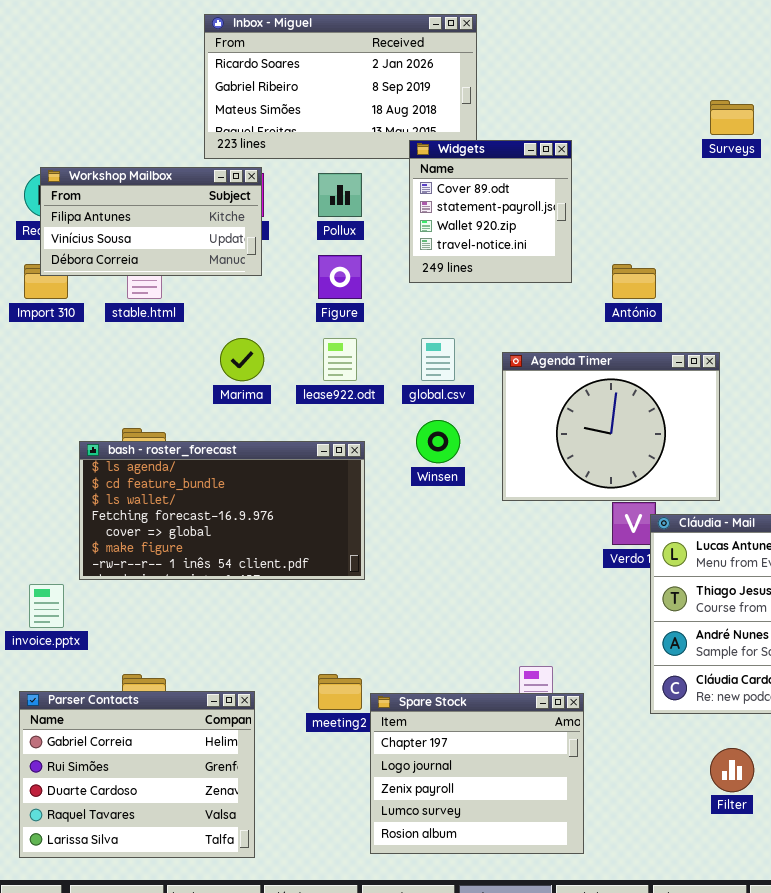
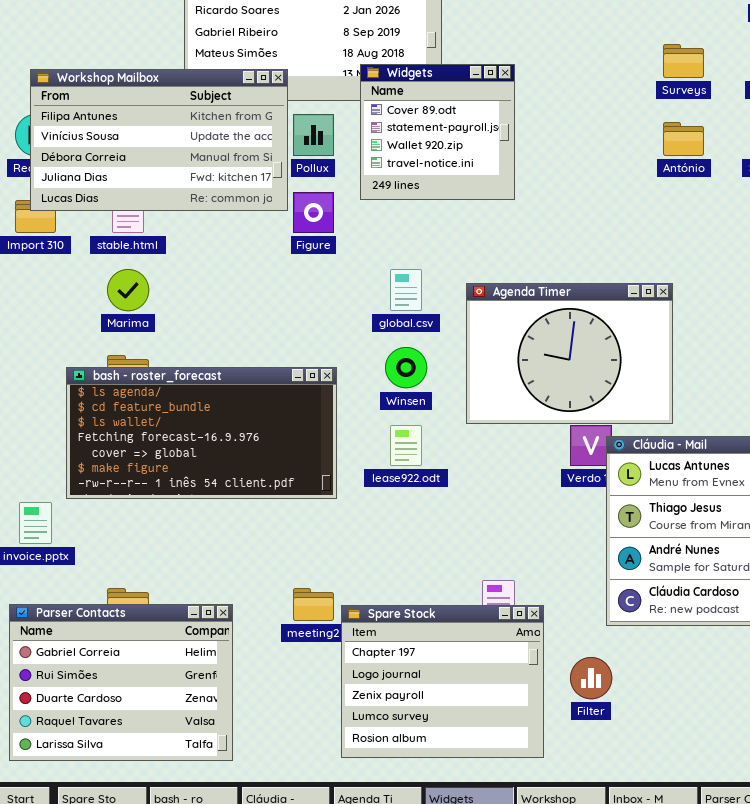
Widgets: [409,140,572,283] -> [360,64,515,200], moved
Workshop Mailbox: [40,167,262,276] -> [30,69,288,211], resized
António: [612,264,656,299] -> [663,122,704,156], moved
Marima: [220,338,264,381] -> [107,269,149,311], moved
lease922.odt: [323,338,357,381] -> [390,425,422,466], moved
Filter: [710,748,754,792] -> [570,657,612,699], moved

